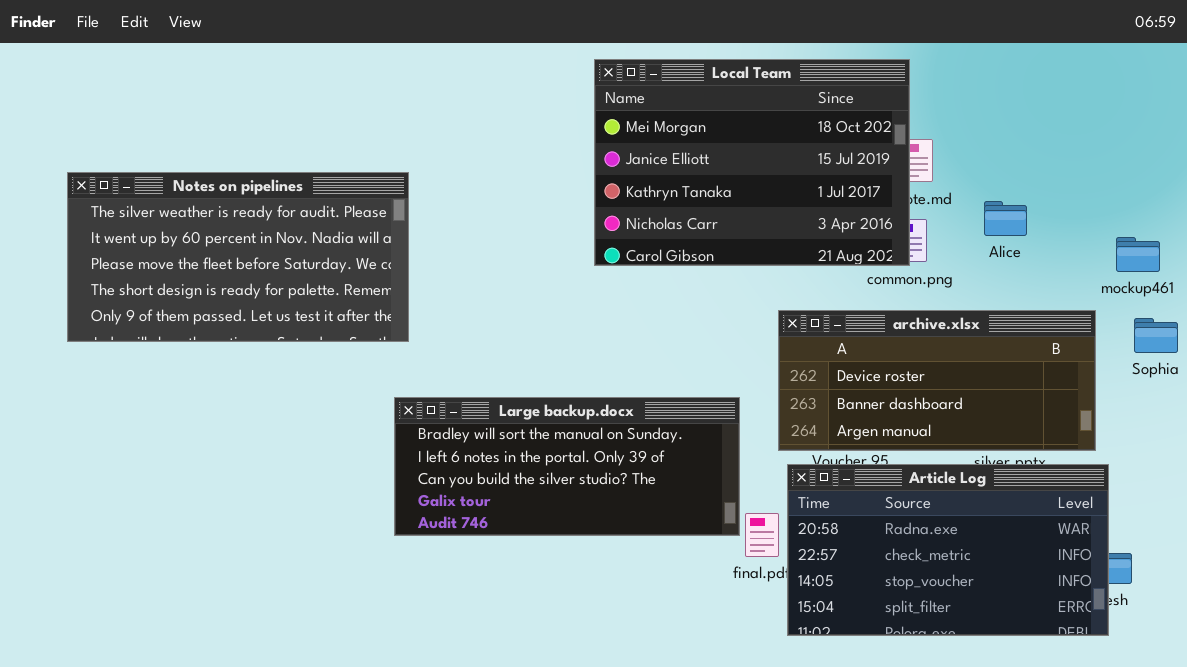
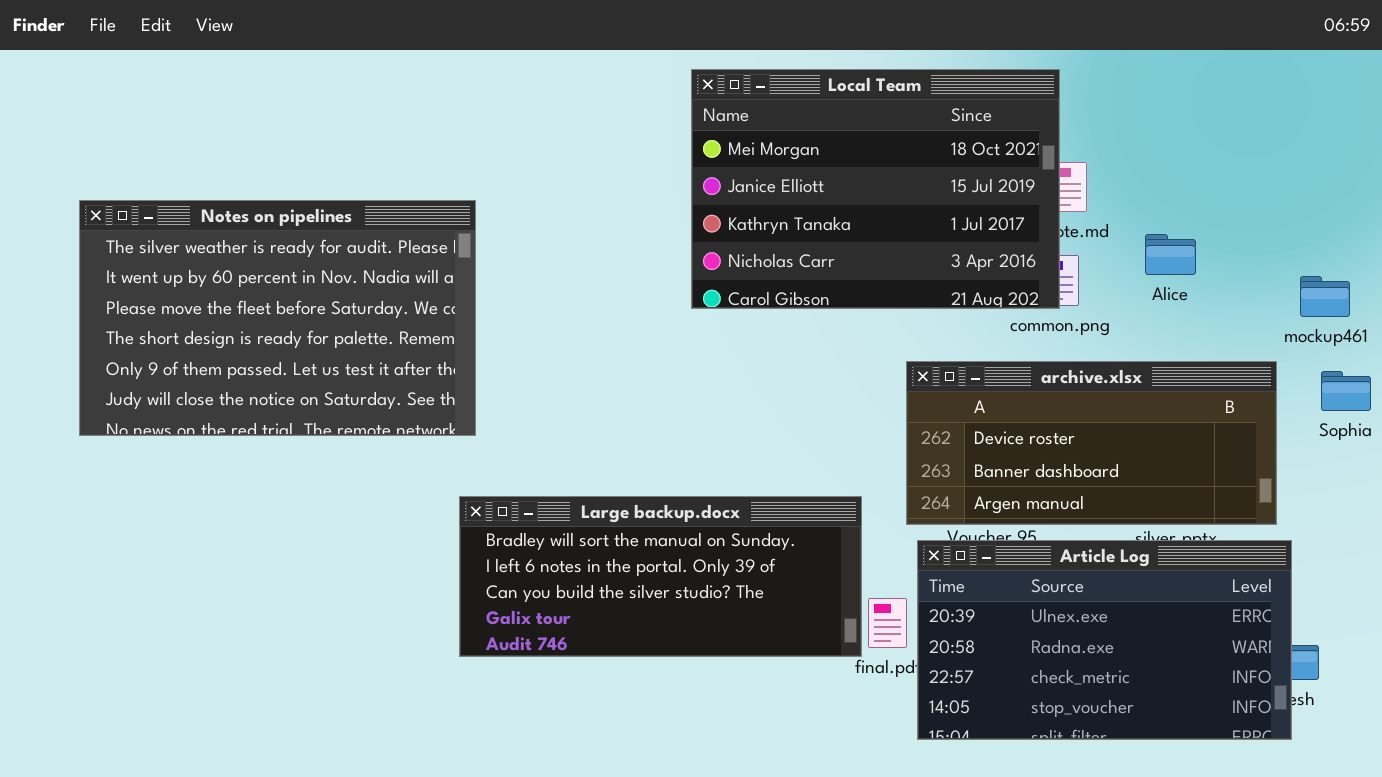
Notes on pipelines: [67,172,409,342] -> [79,200,476,436], resized
Large backup.docx: [394,397,740,536] -> [459,496,862,657], moved
Article Log: [787,464,1109,636] -> [917,540,1292,740], scrolled up 1 row

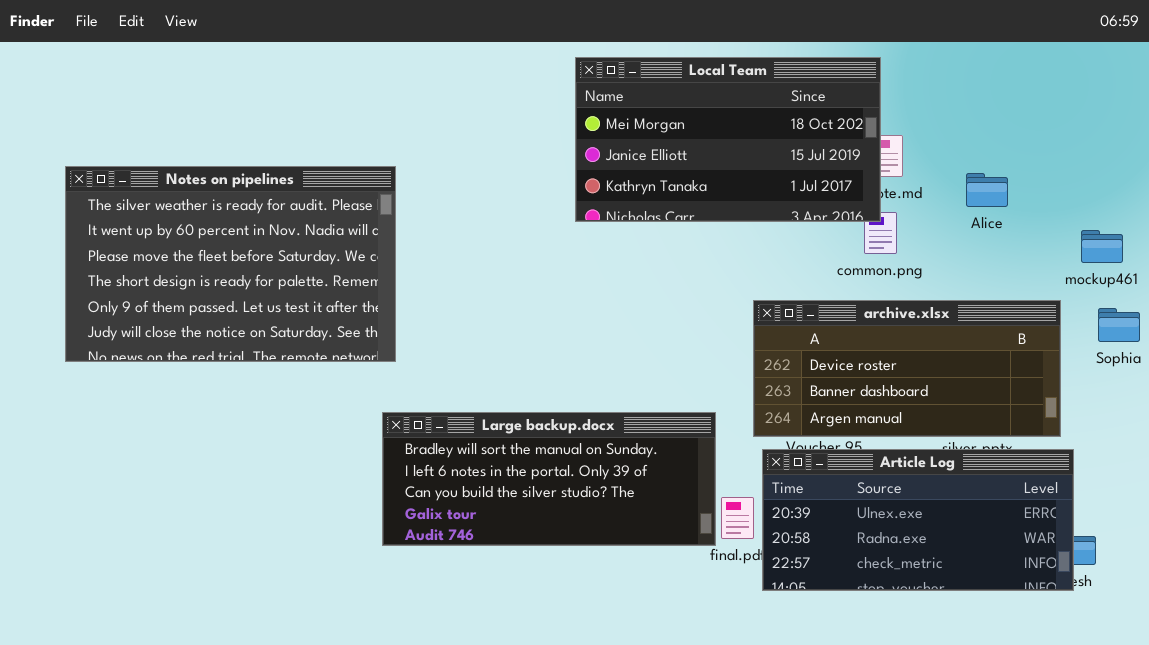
Local Team: [691,69,1060,309] -> [575,57,881,222], resized
Alice: [1145,234,1196,275] -> [966,173,1008,207], moved
Article Log: [917,540,1292,740] -> [762,449,1074,591], resized

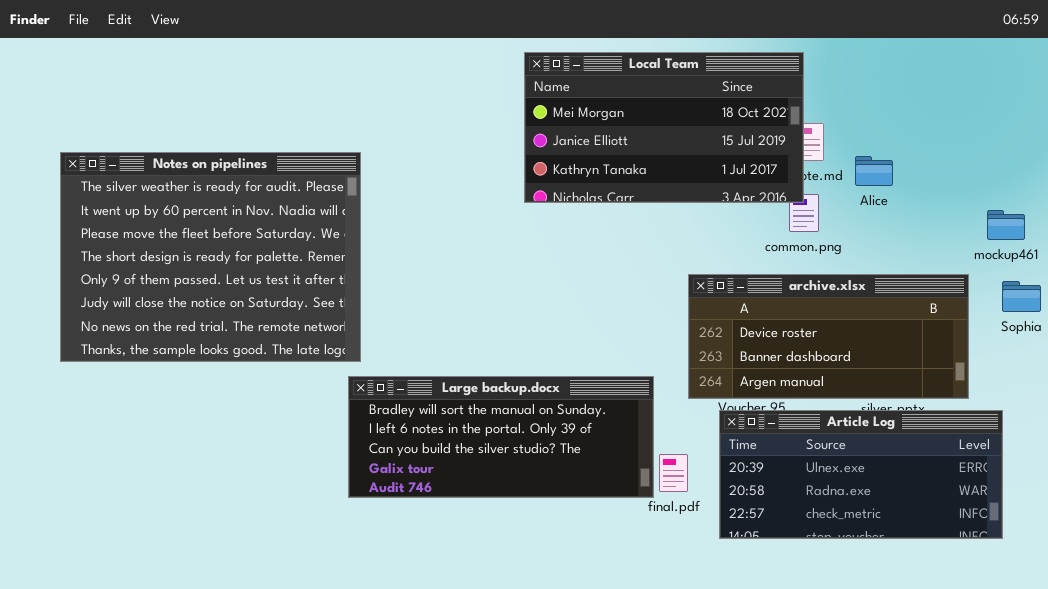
Notes on pipelines: [65,166,396,362] -> [60,152,361,362], resized
Alice: [966,173,1008,207] -> [855,156,893,186], moved
Article Log: [762,449,1074,591] -> [719,410,1003,539], moved

